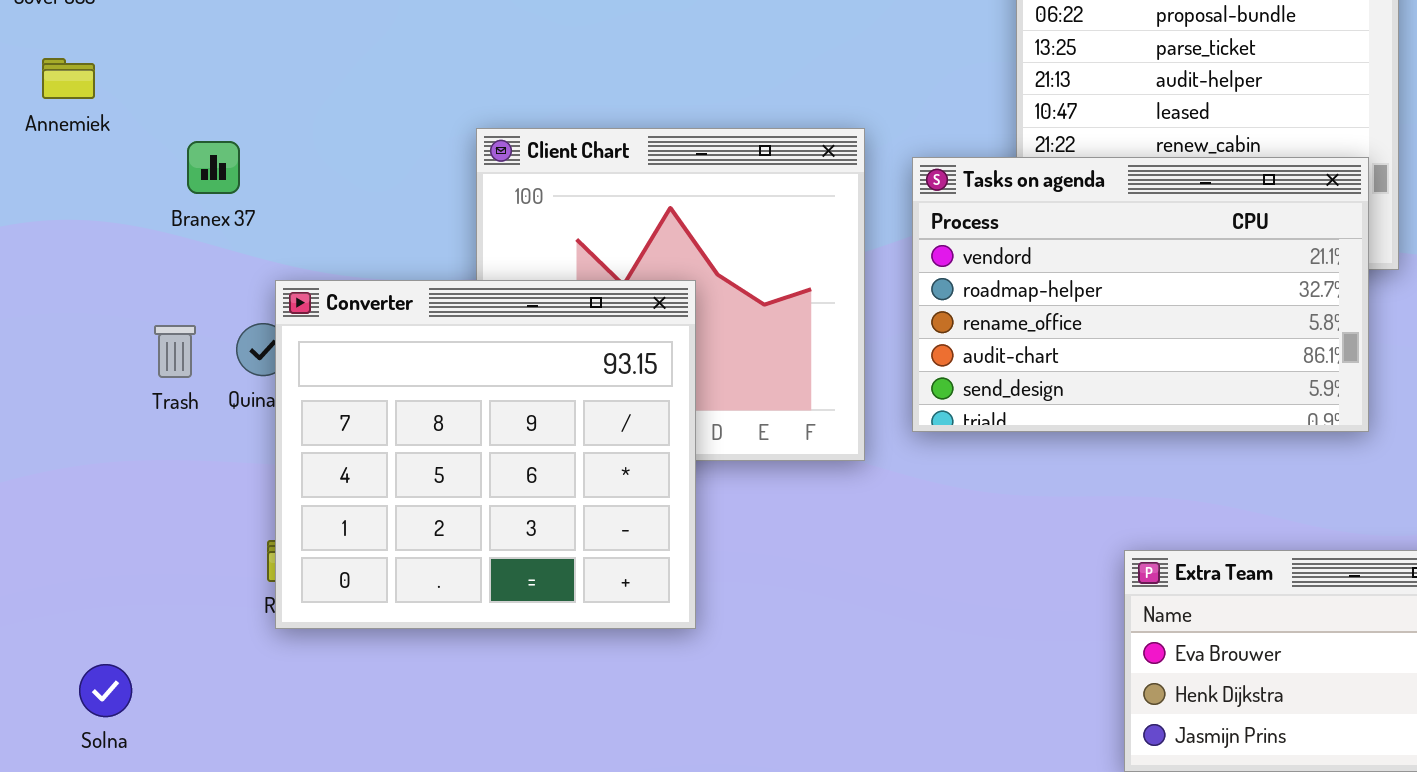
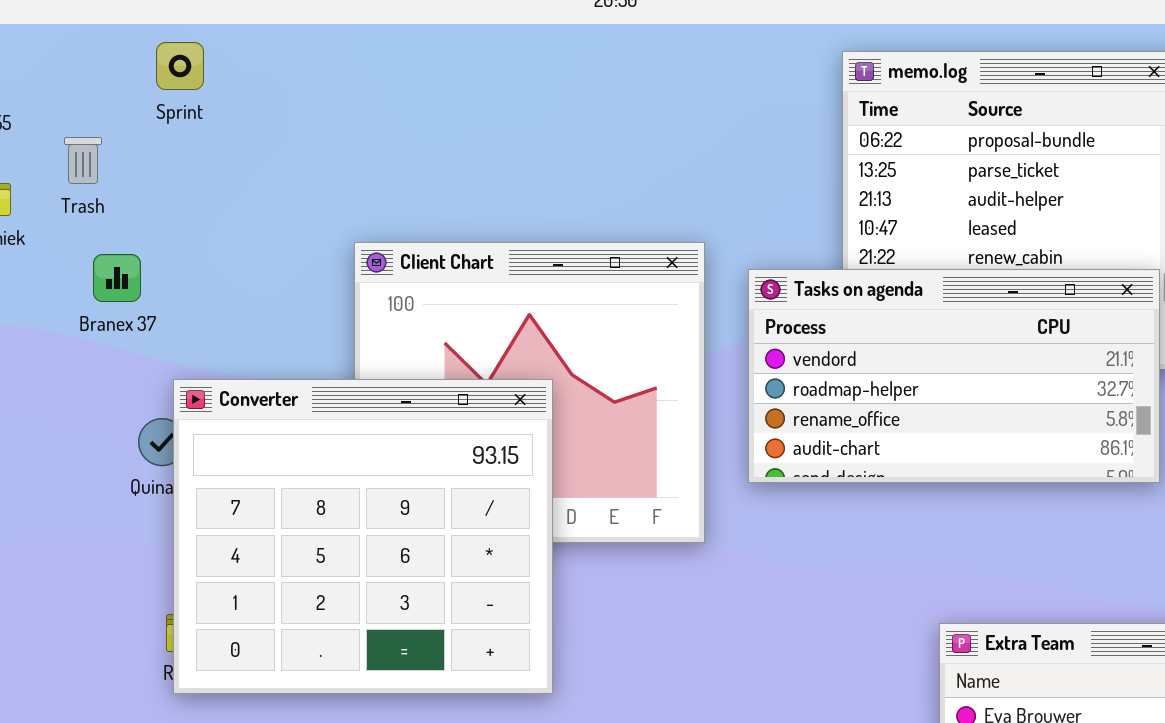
Tasks on agenda: [912,157,1369,432] -> [748,269,1160,483], resized
Trash: [154,325,196,378] -> [64,137,102,184], moved

